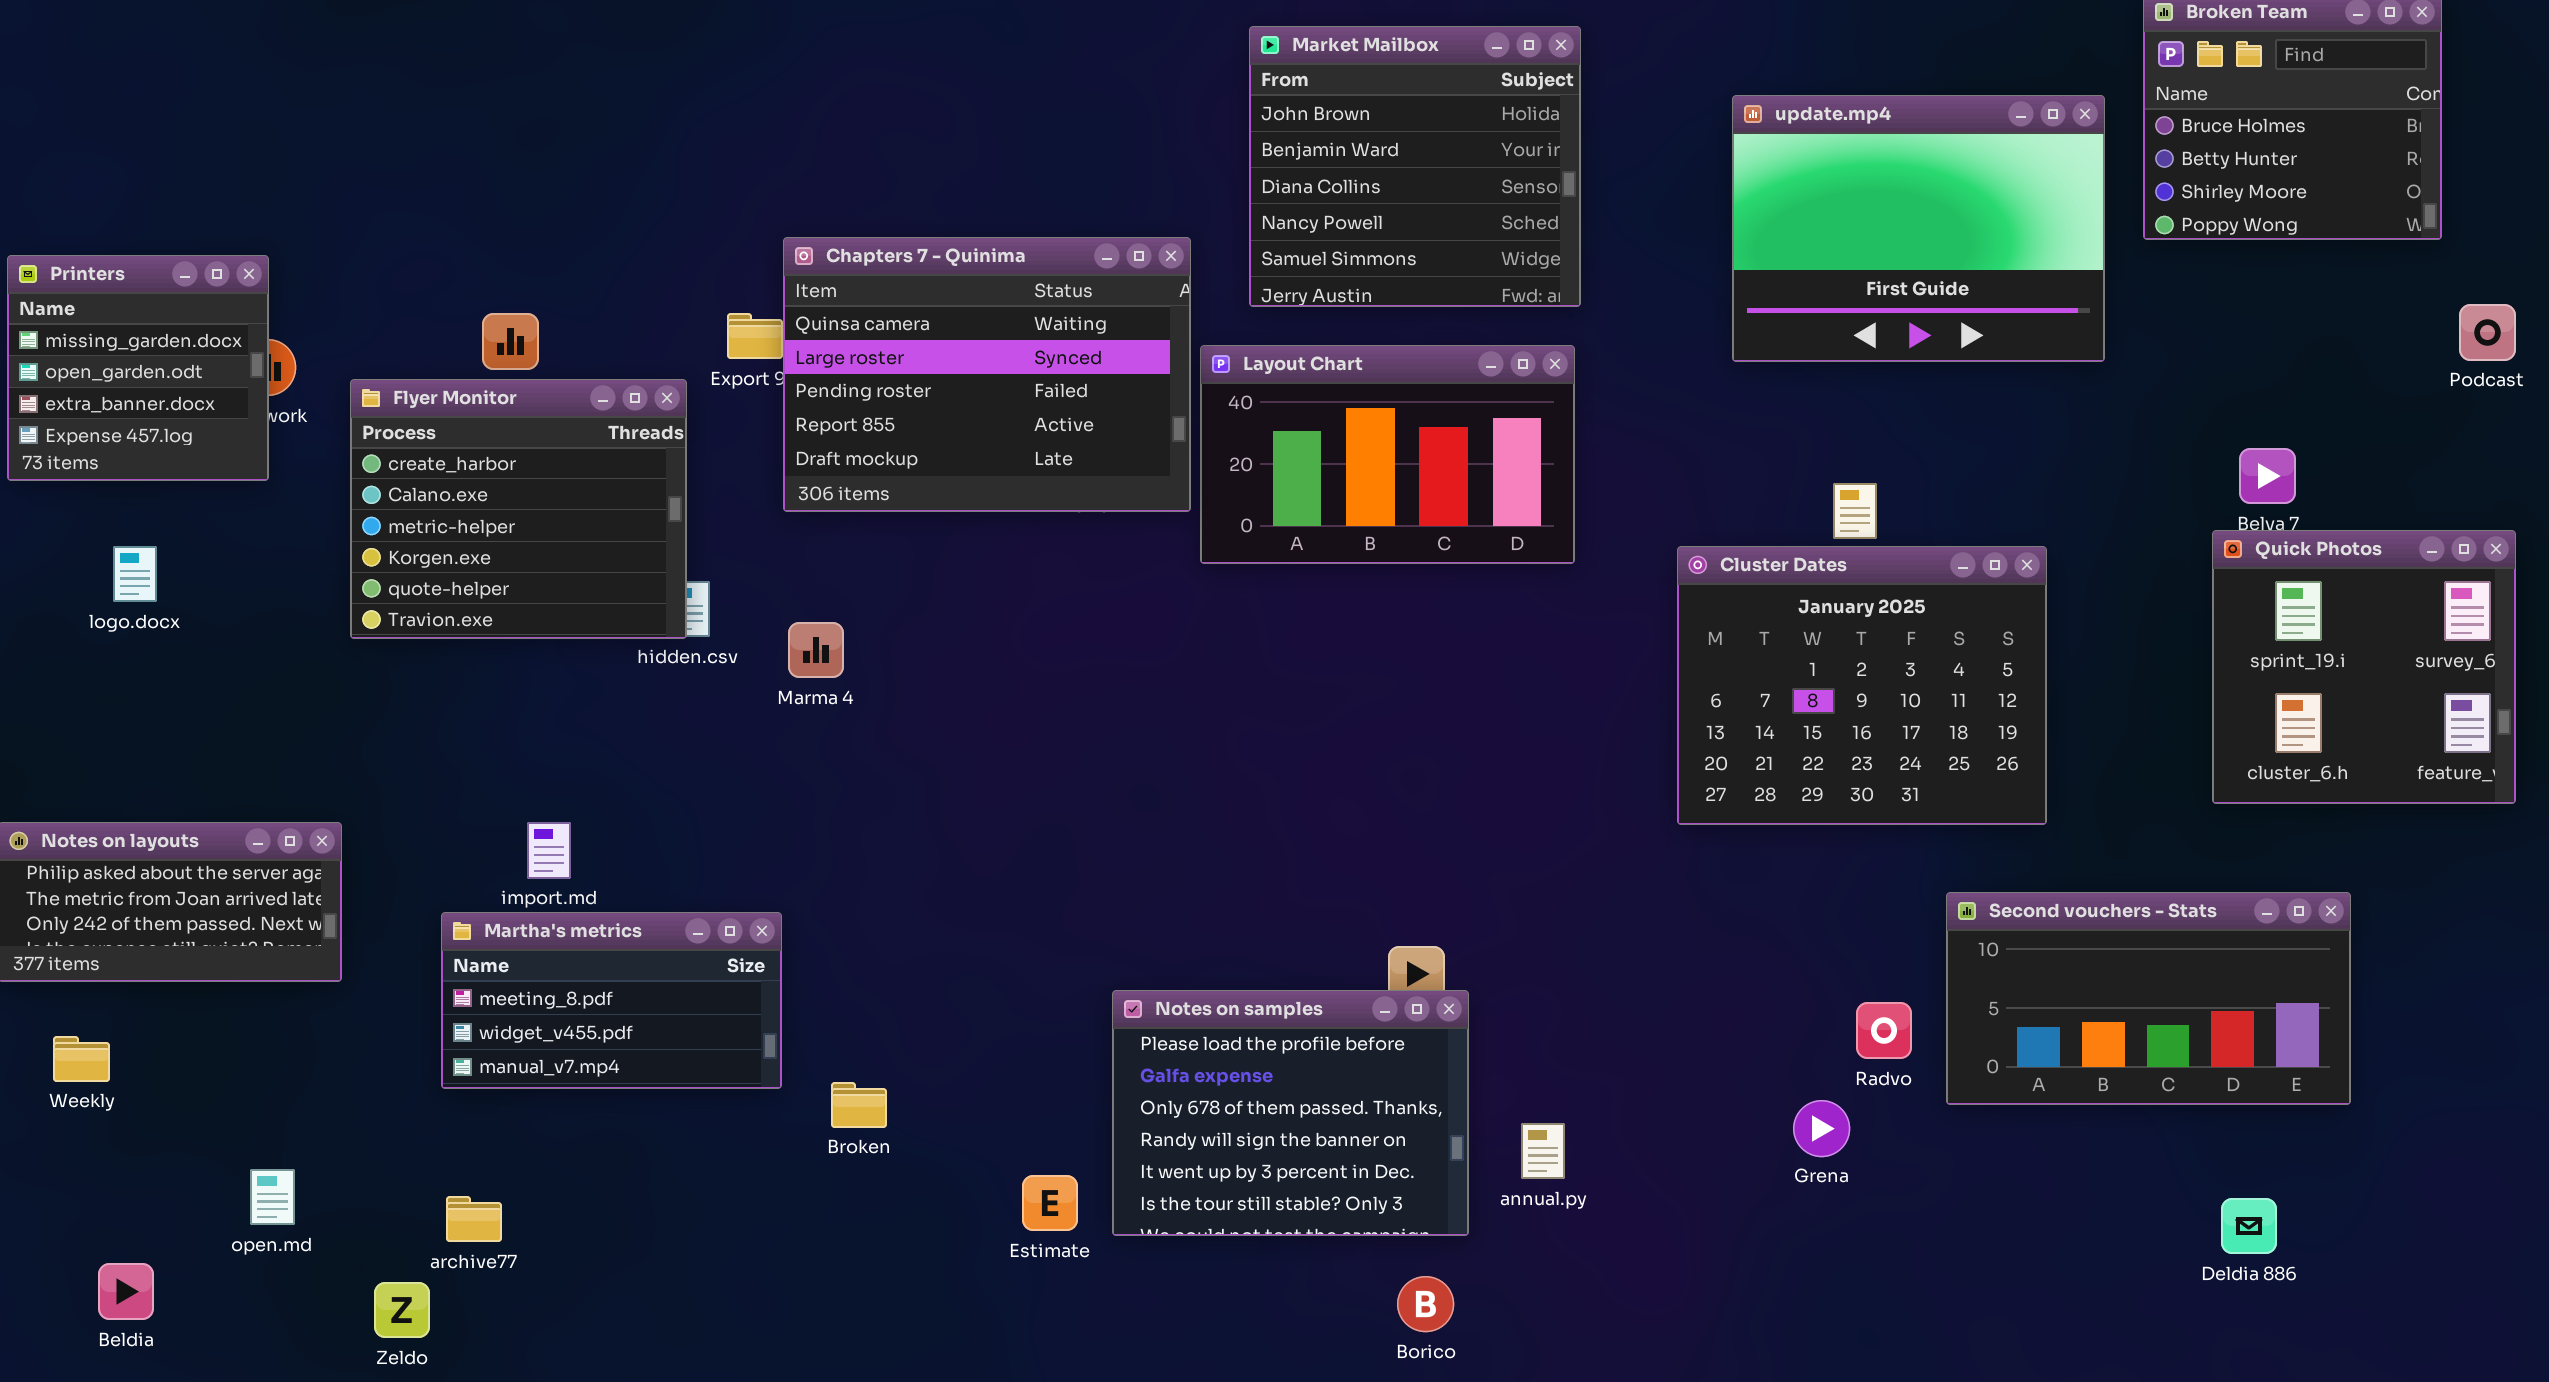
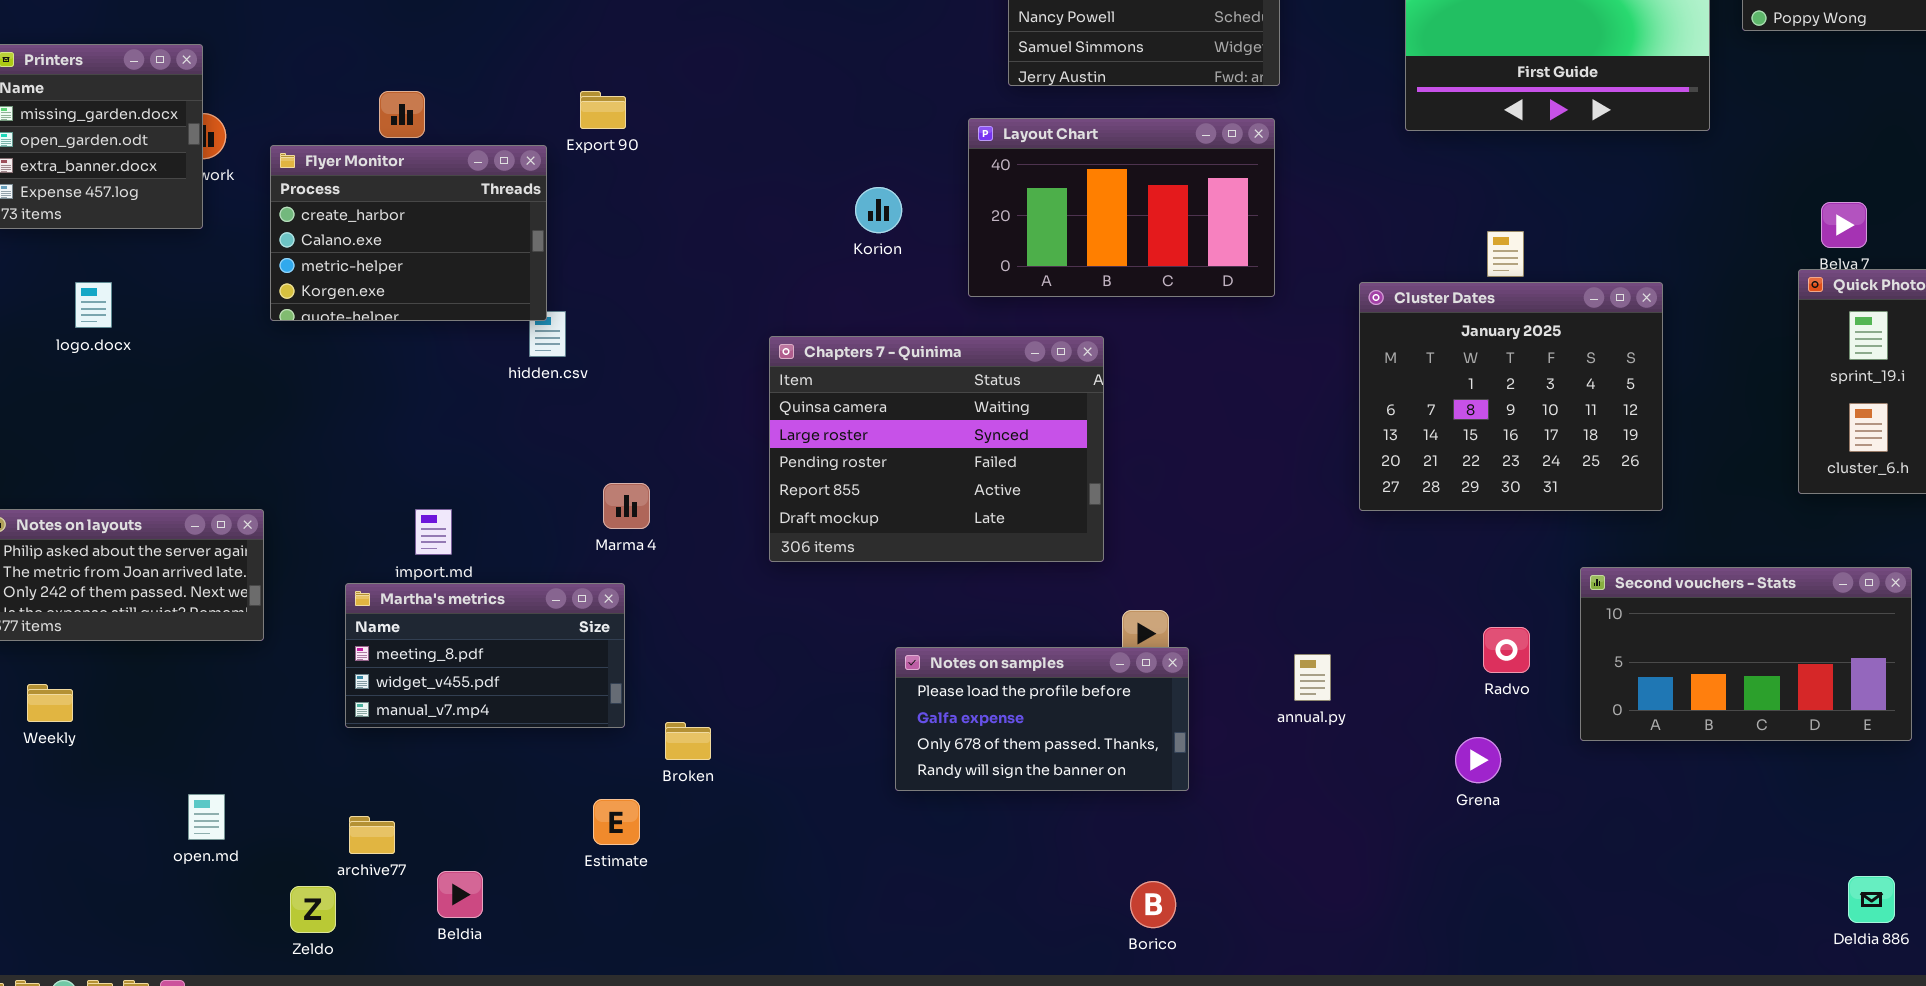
Chapters 7 - Quinima: [783,237,1191,512] -> [769,336,1104,562], moved
Flyer Monitor: [350,379,687,639] -> [270,145,547,321], resized
Marma 4: [788,622,844,678] -> [603,483,650,529], moved
Notes on samples: [1112,990,1469,1236] -> [895,647,1189,791], resized
Radvo: [1856,1002,1912,1059] -> [1483,627,1530,673], moved
annual.py: [1521,1123,1565,1179] -> [1294,654,1331,701], moved
Estimate: [1022,1175,1078,1231] -> [593,799,640,845], moved
Deldia 886: [2221,1198,2277,1254] -> [1848,876,1895,923], moved
Beldia: [98,1263,154,1320] -> [437,871,483,918], moved

